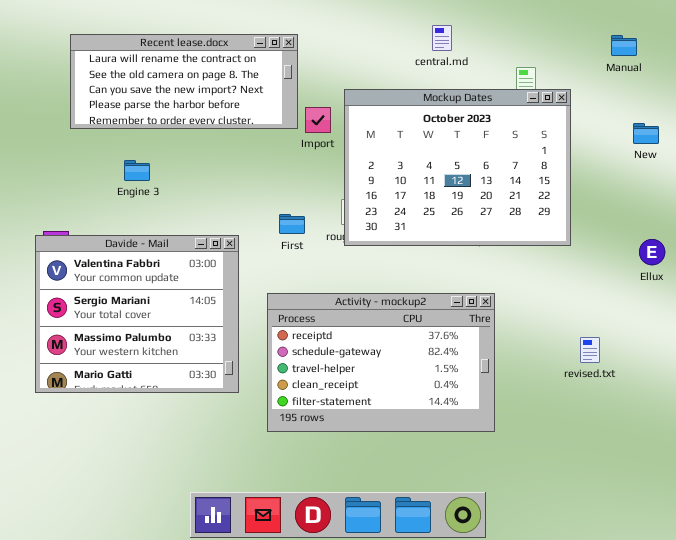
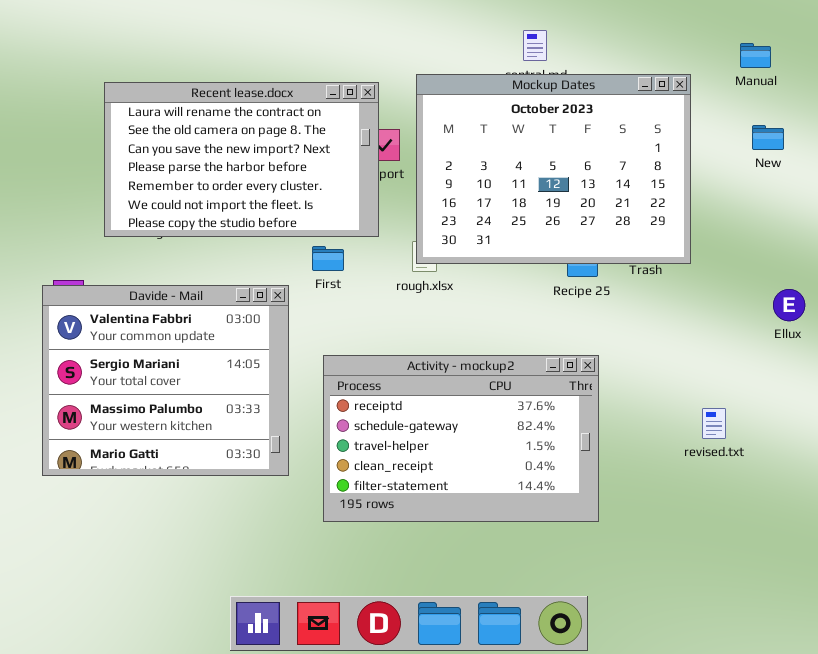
Recent lease.docx: [70,34,298,129] -> [104,82,379,237], moved, resized
Mockup Dates: [344,89,571,246] -> [416,74,691,264], moved
New: [633,123,659,144] -> [752,125,784,150], moved
First: [279,214,305,234] -> [312,246,344,271], moved

